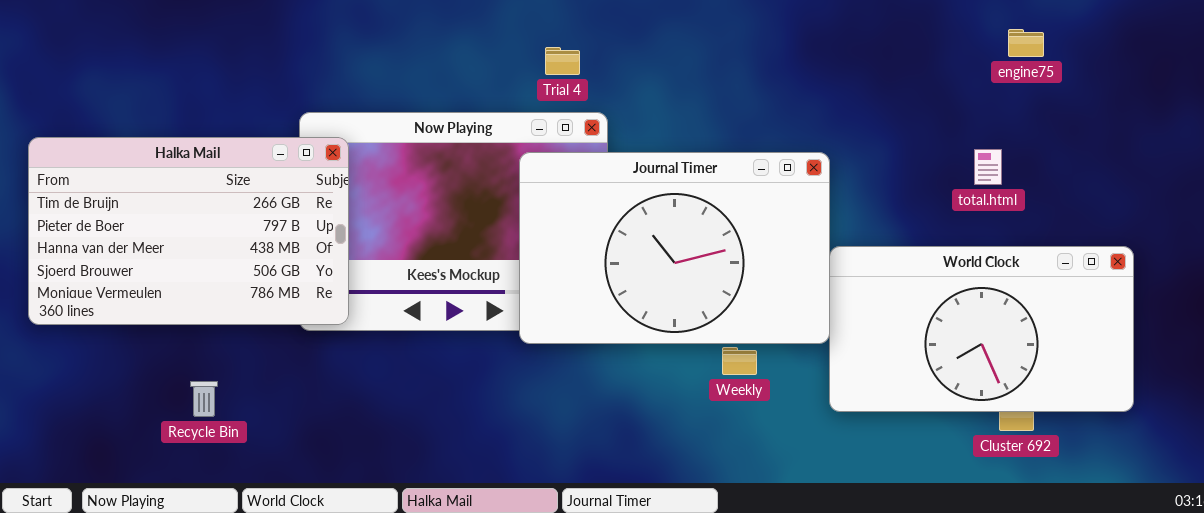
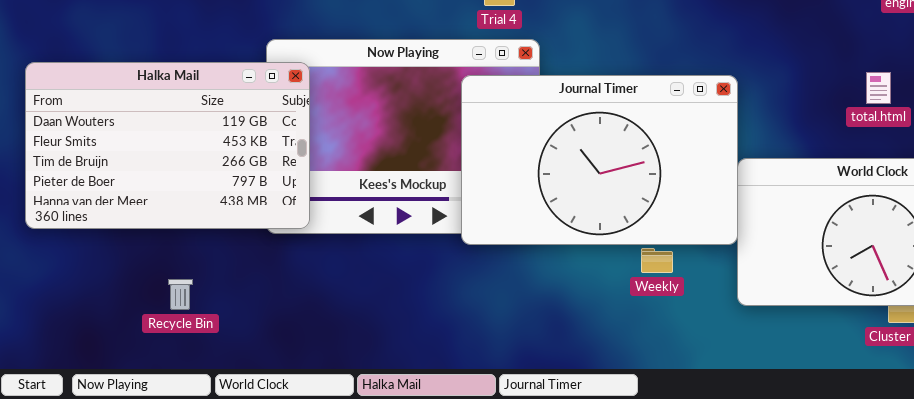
Halka Mail: [28,137,349,325] -> [25,62,310,229], scrolled up 2 rows

